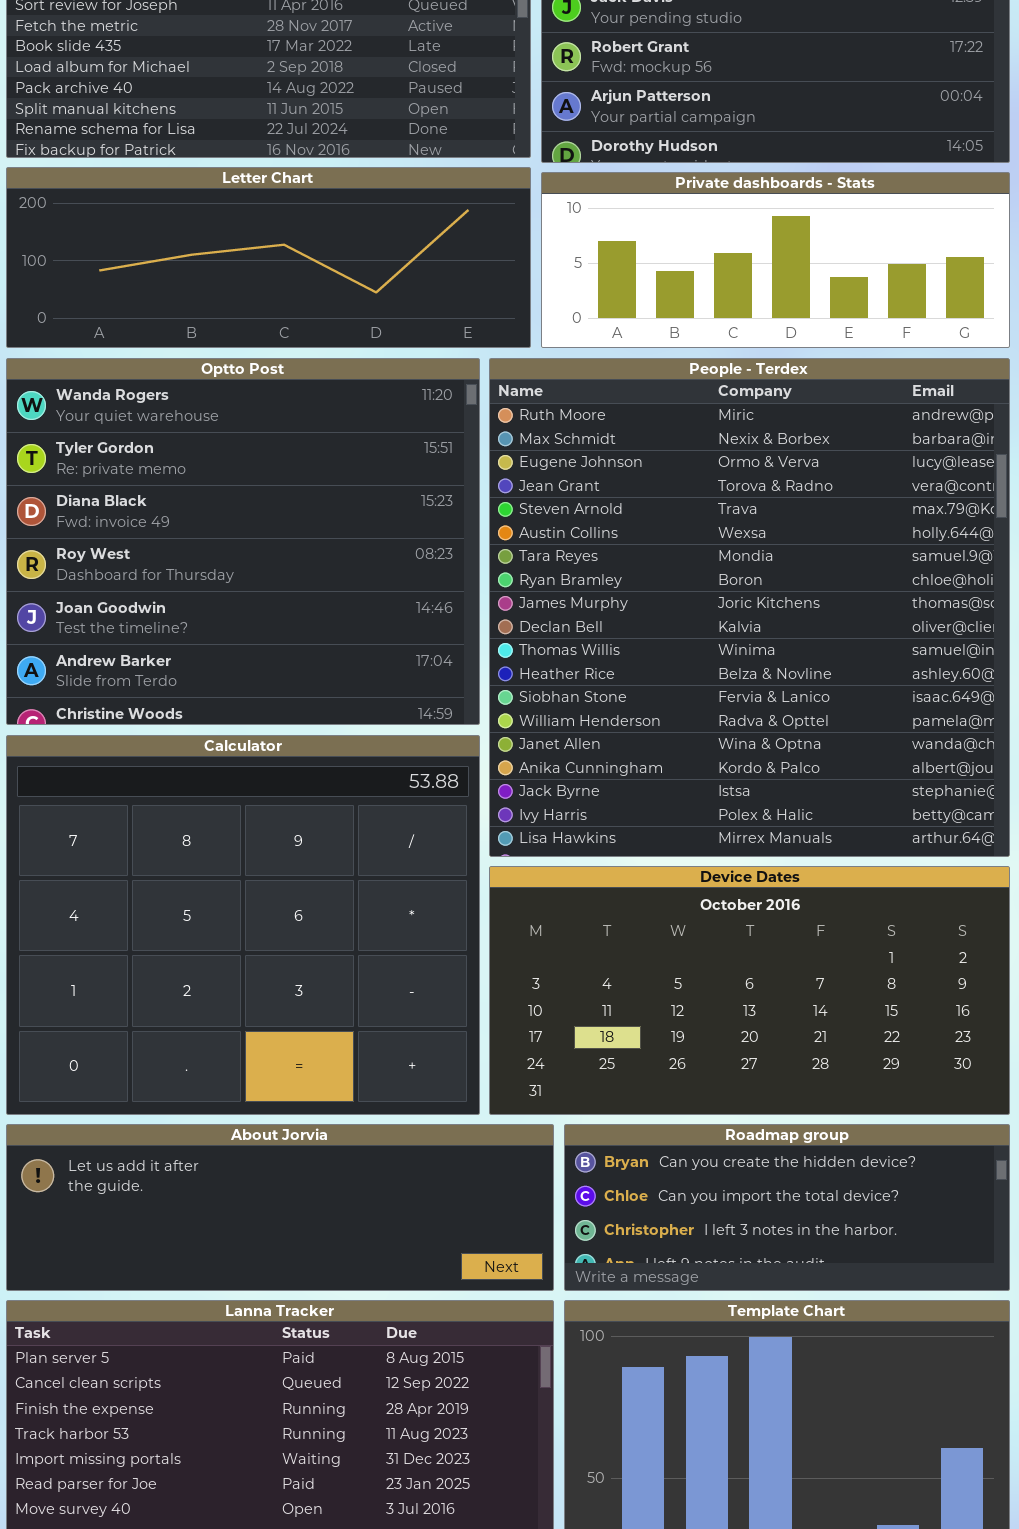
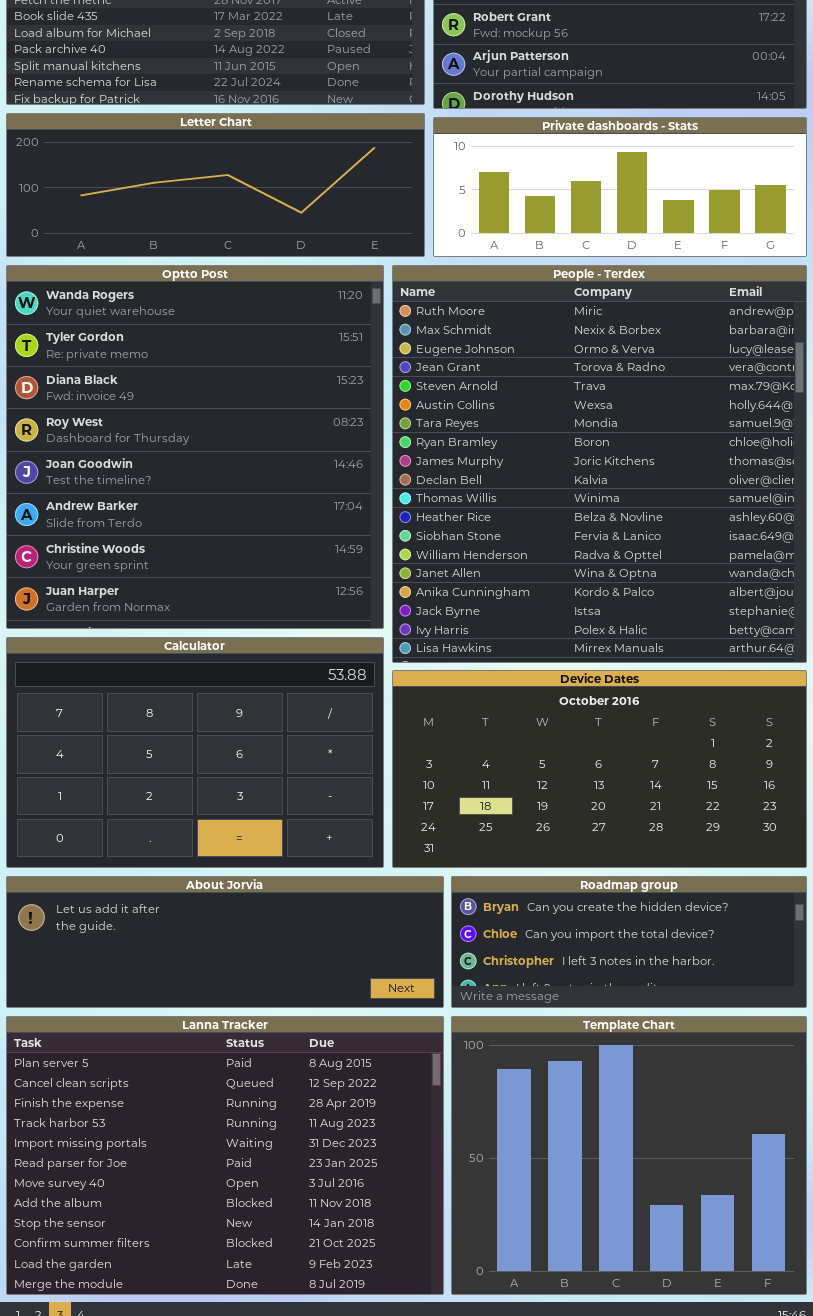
Optto Post: [6,358,480,725] -> [6,265,384,629], resized
Calculator: [6,735,480,1115] -> [6,637,384,868], resized

